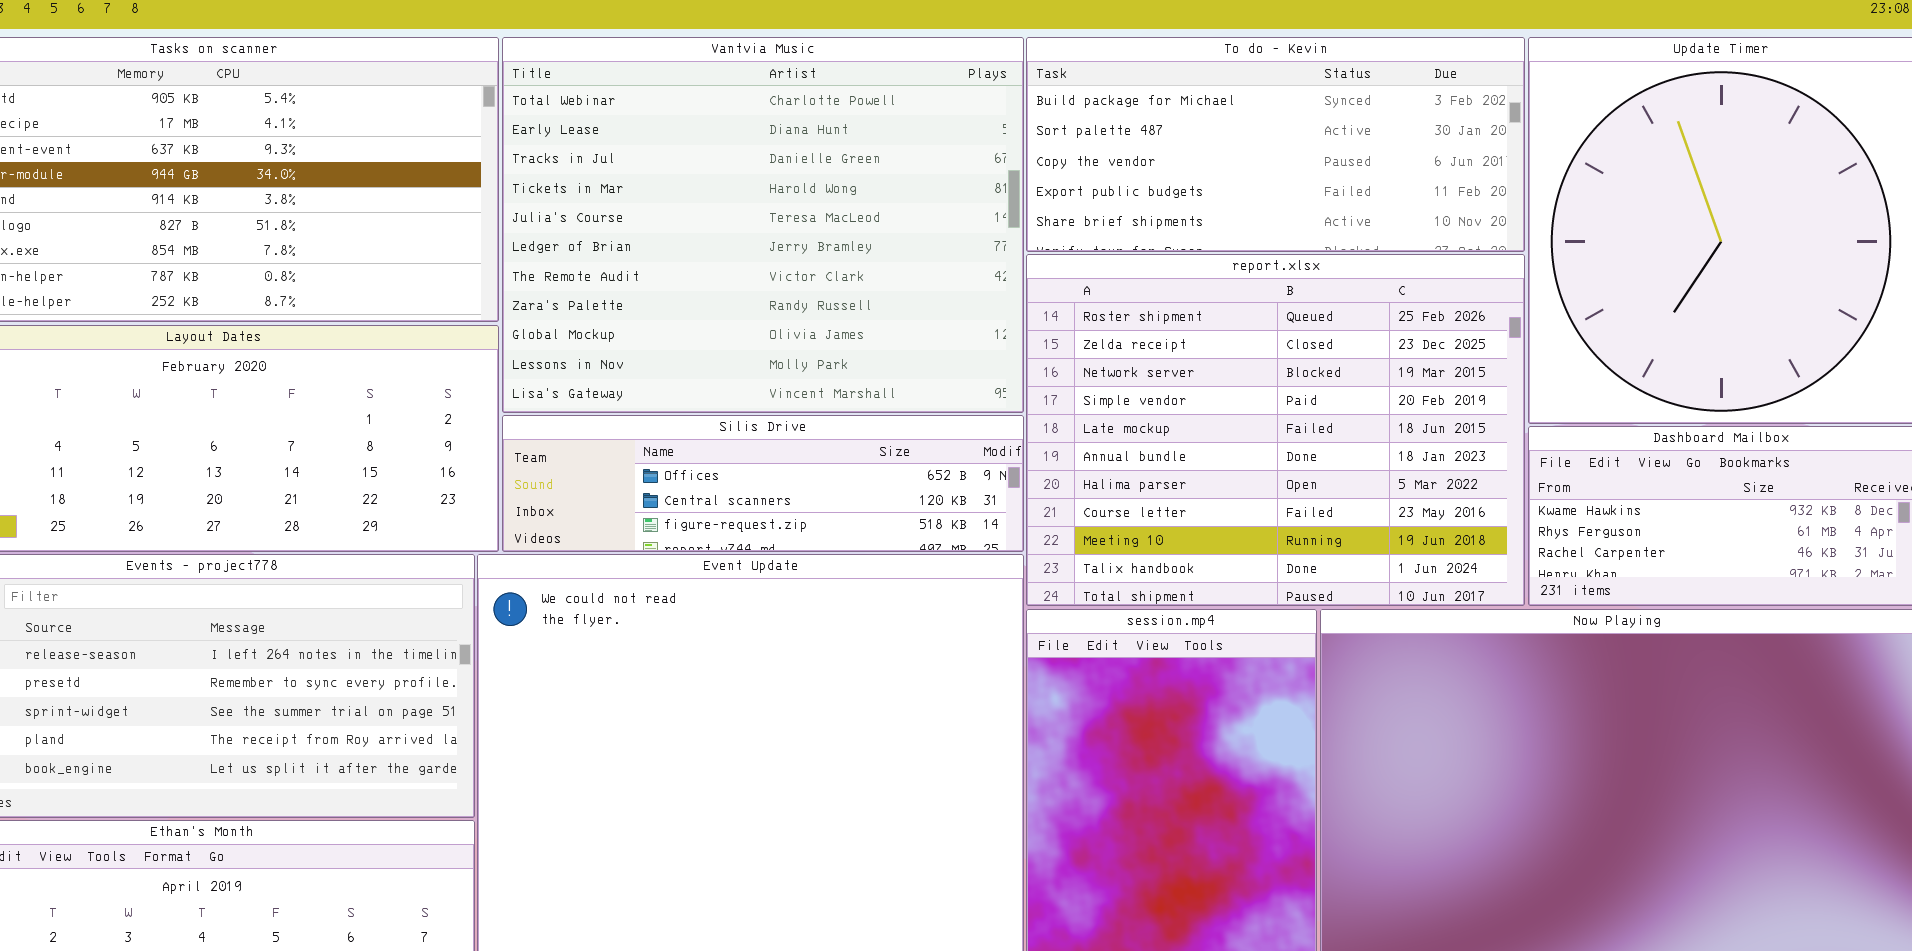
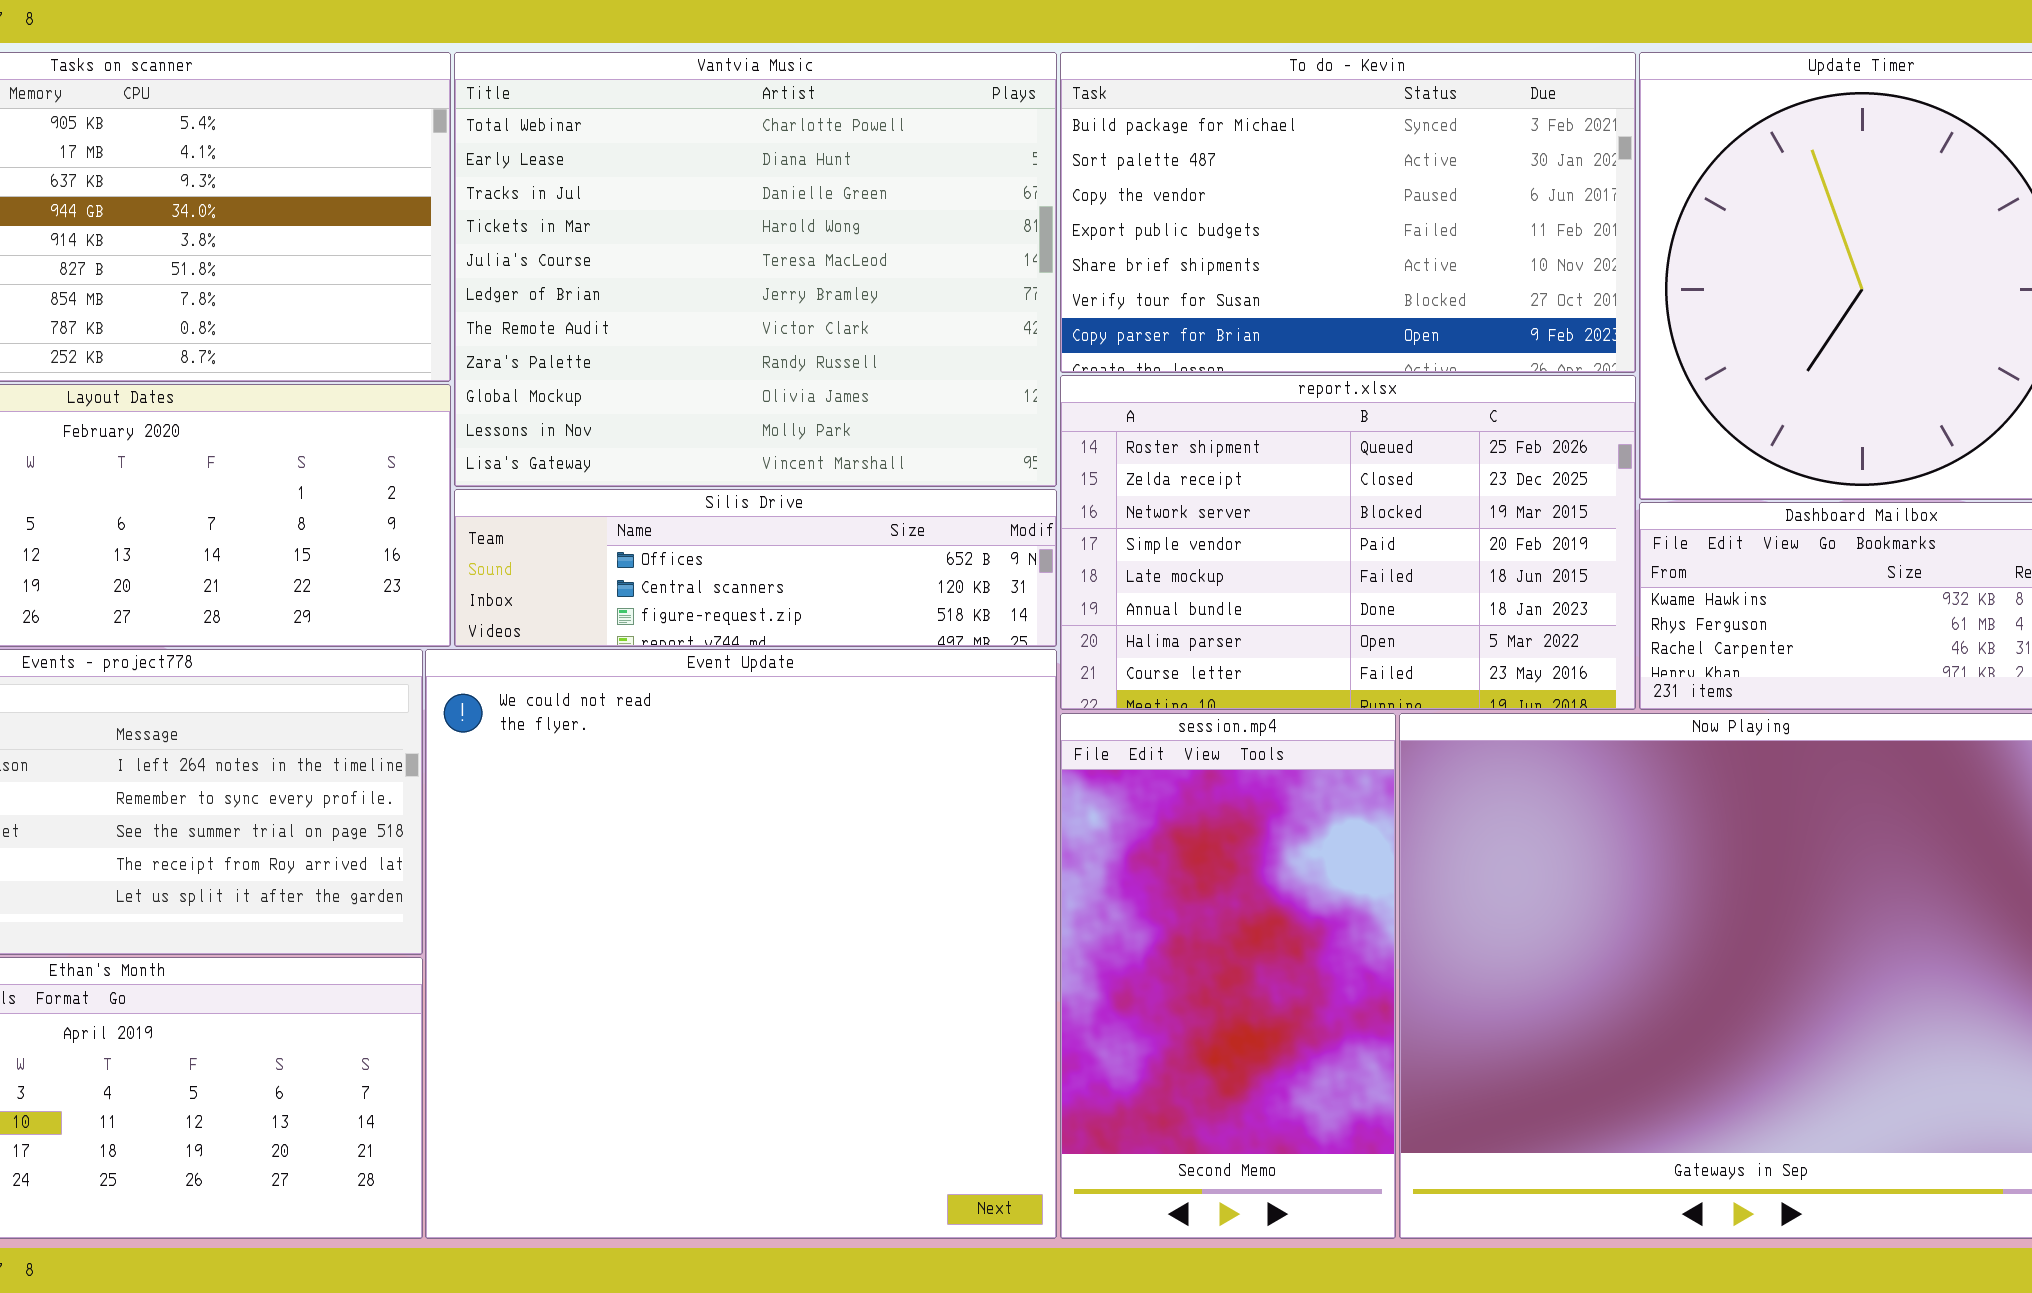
To do - Kevin: [1026,37,1525,252] -> [1060,52,1636,373], resized
report.xlsx: [1026,254,1525,606] -> [1060,375,1636,710], resized

